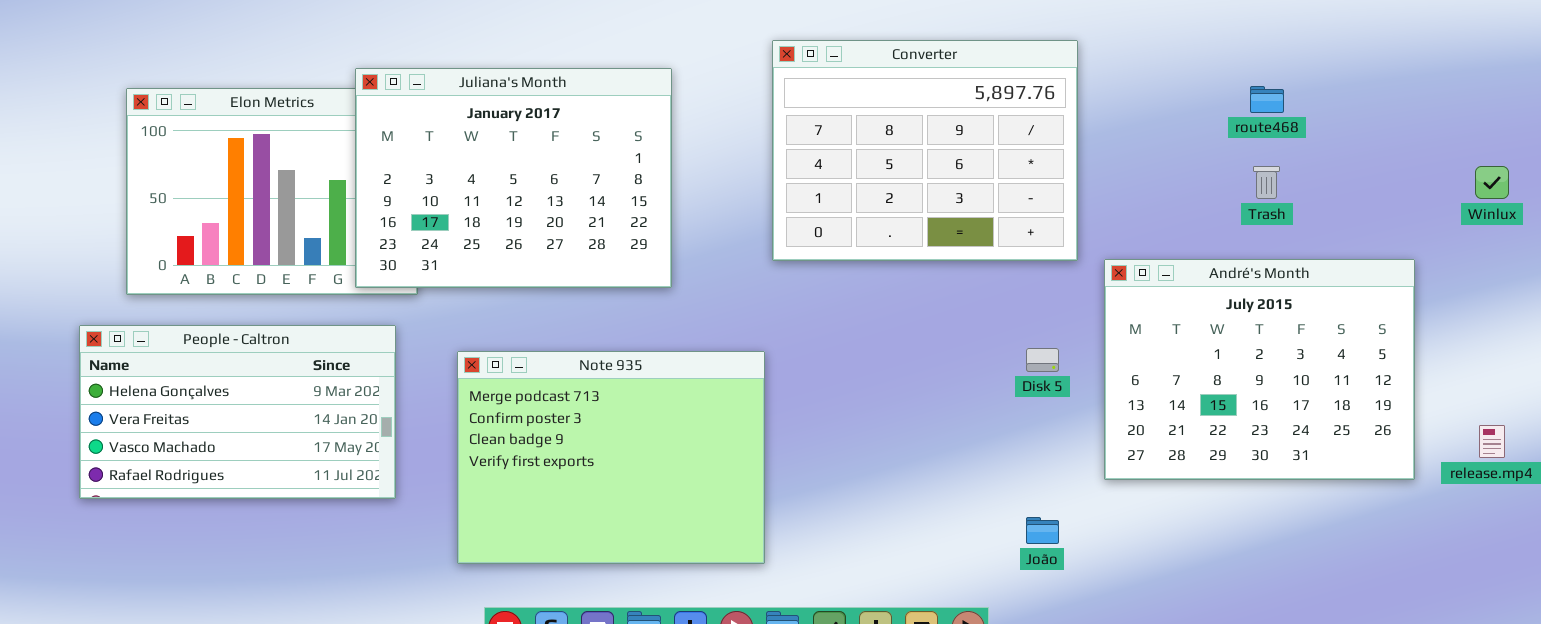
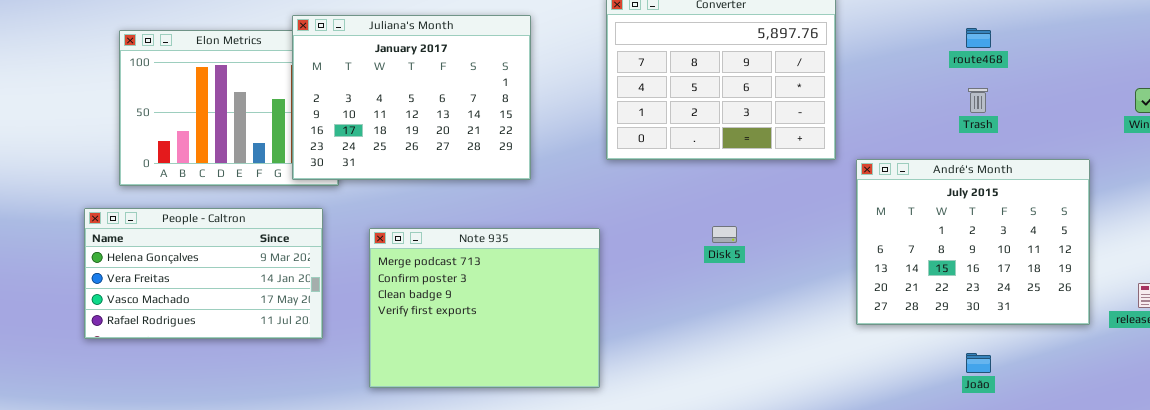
Disk 5: [1026,348,1059,372] -> [712,226,737,243], moved
João: [1026,517,1059,544] -> [966,353,991,373], moved

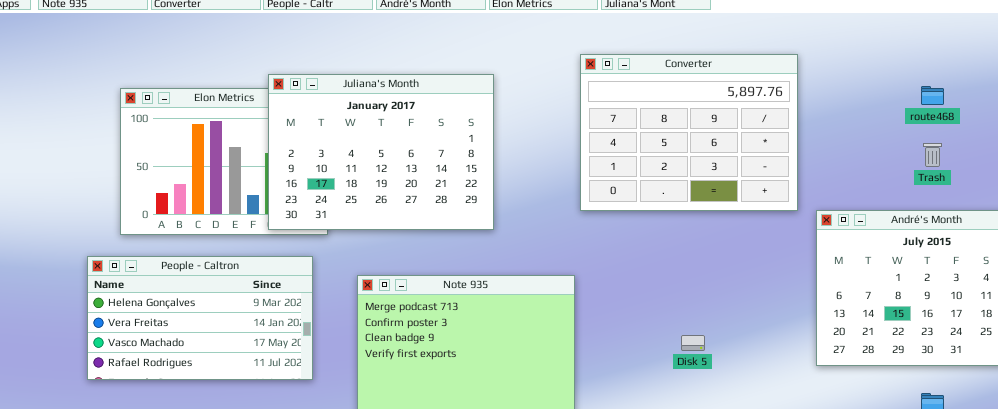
Juliana's Month: [292,15,531,180] -> [268,74,494,230], moved
Disk 5: [712,226,737,243] -> [681,335,705,351], moved

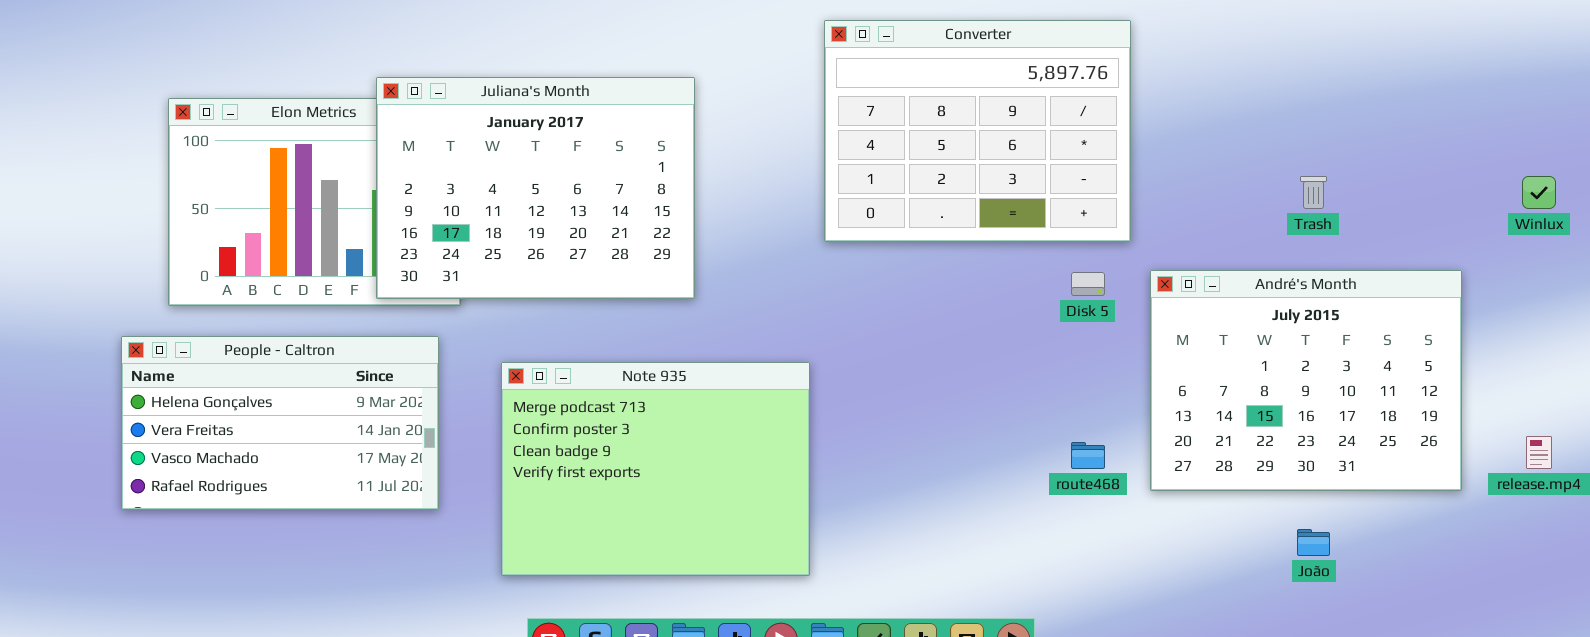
Converter: [580,54,798,211] -> [824,20,1131,242], moved
route468: [921,86,944,105] -> [1071,442,1105,469], moved
Disk 5: [681,335,705,351] -> [1071,272,1105,296], moved

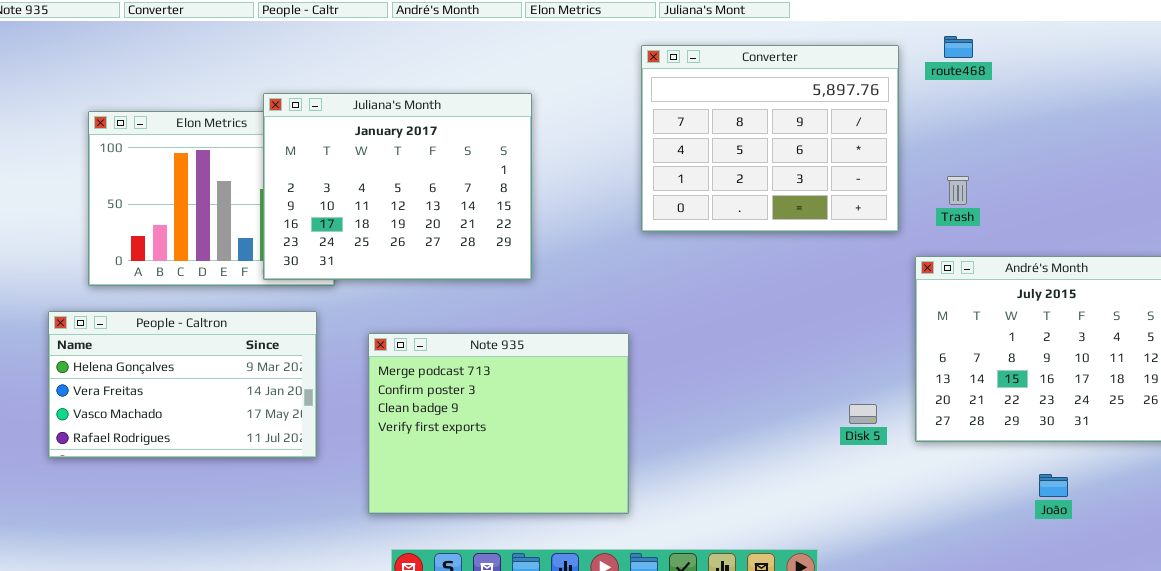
Trash: [1300,176,1327,209] -> [947,176,969,205], moved
Disk 5: [1071,272,1105,296] -> [849,404,877,424], moved
route468: [1071,442,1105,469] -> [944,36,973,58], moved

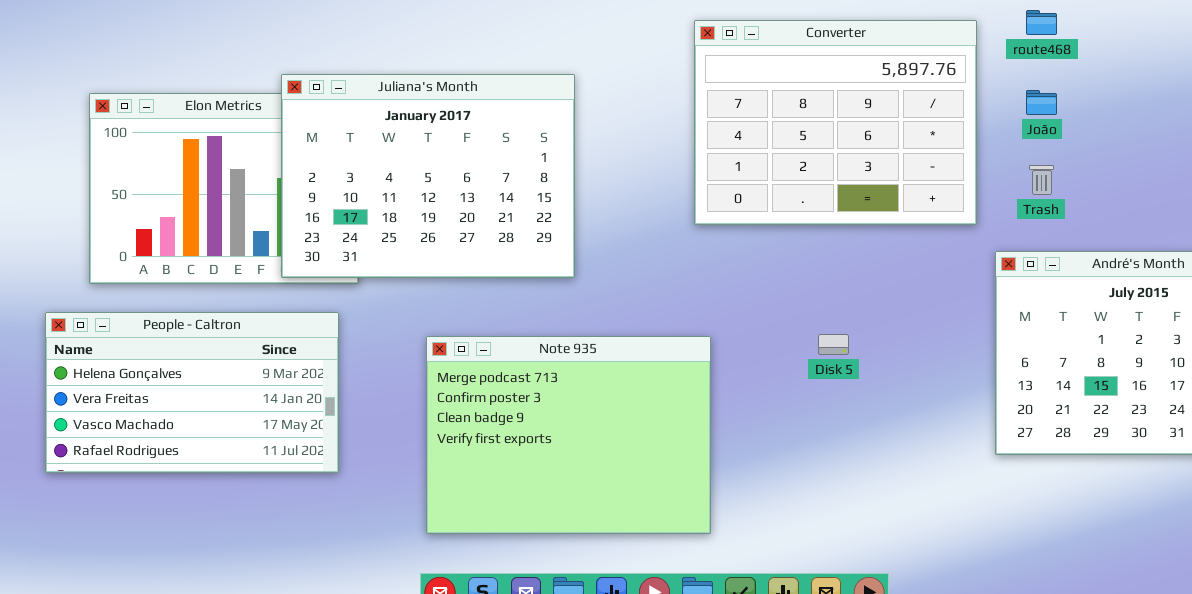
Note 935: [368,333,629,514] -> [426,336,711,534], moved
Disk 5: [849,404,877,424] -> [818,334,849,355], moved
João: [1039,474,1068,497] -> [1026,90,1057,115], moved

